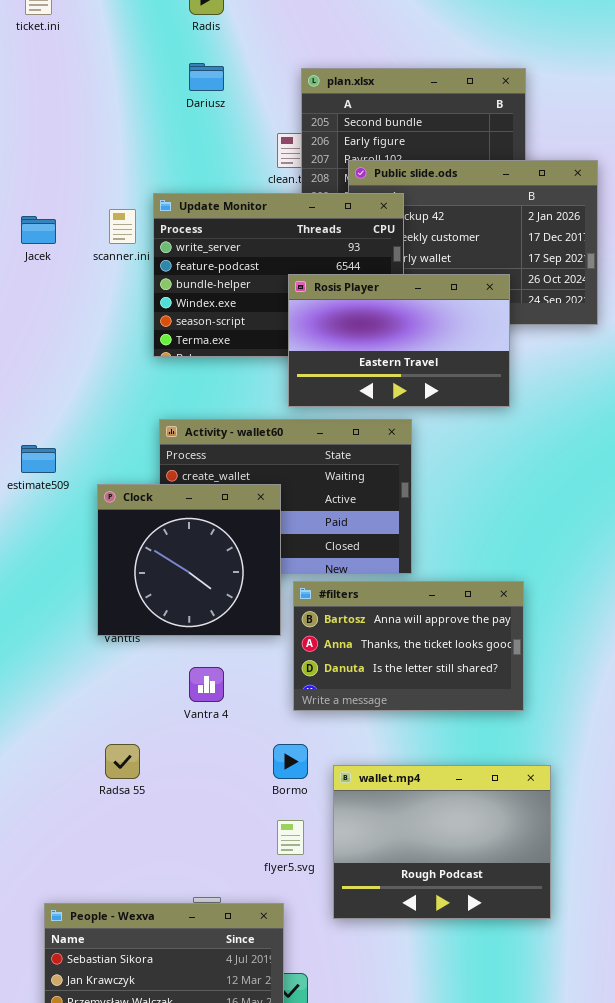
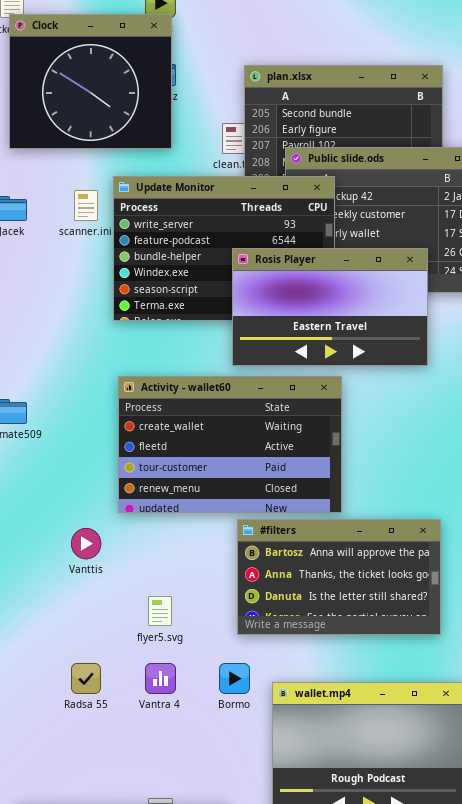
Clock: [97,484,281,636] -> [9,14,172,149], moved
Vantra 4: [189,667,224,702] -> [145,663,176,694], moved
flyer5.svg: [277,820,304,855] -> [148,596,172,626], moved

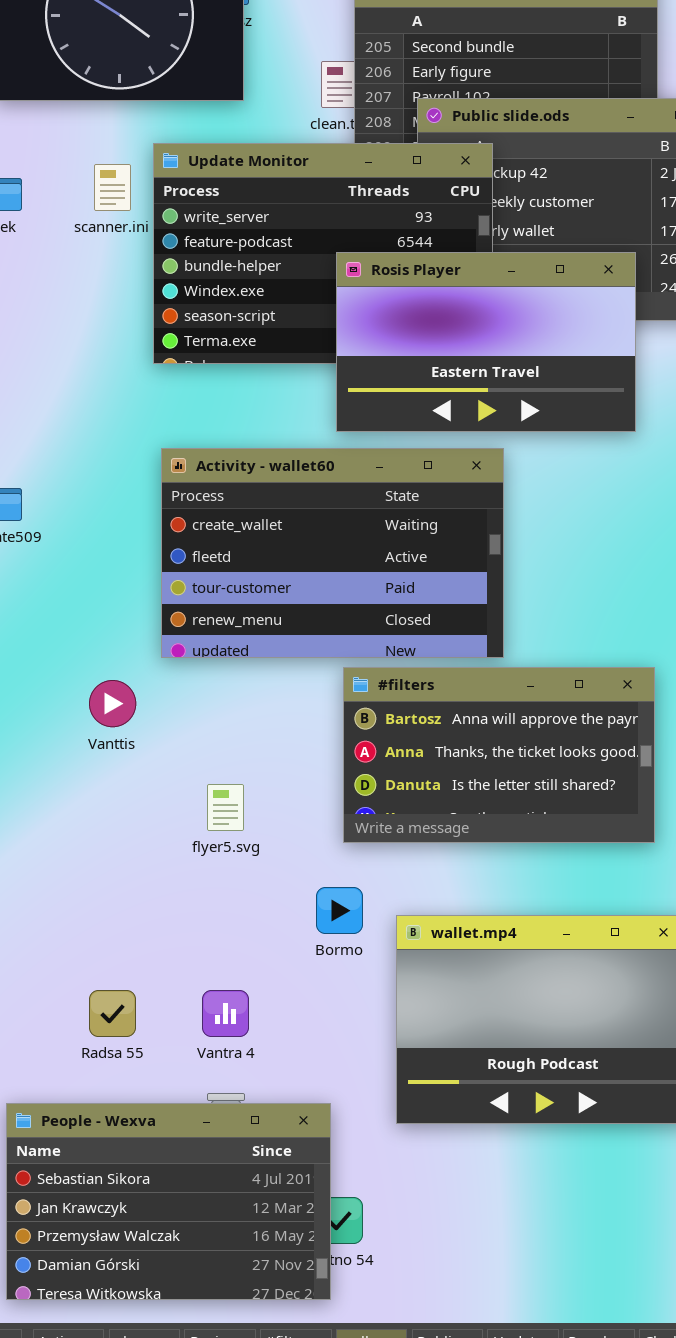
Radsa 55: [71,663,101,694] -> [89,990,136,1037], moved
Vantra 4: [145,663,176,694] -> [202,990,249,1037], moved

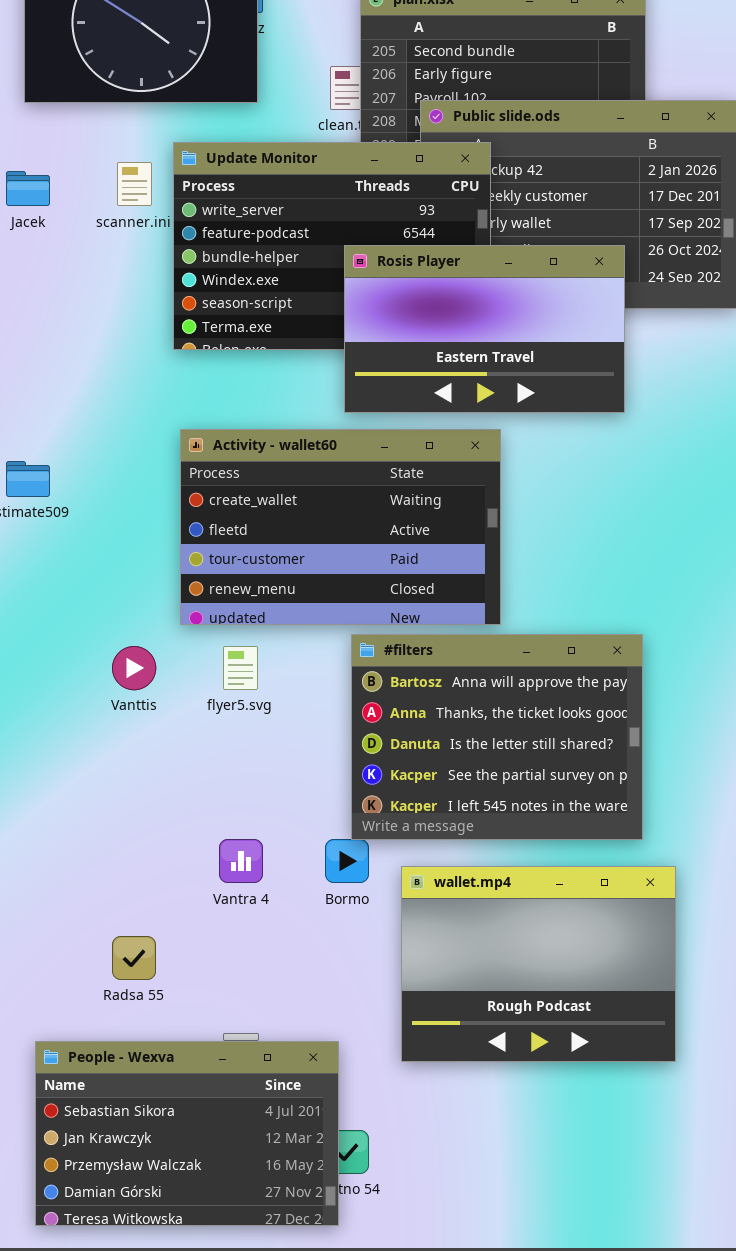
#filters: [343,667,655,843] -> [351,634,643,840], resized
flyer5.svg: [207,784,244,831] -> [223,646,258,690], moved
Vantra 4: [202,990,249,1037] -> [219,839,263,883], moved

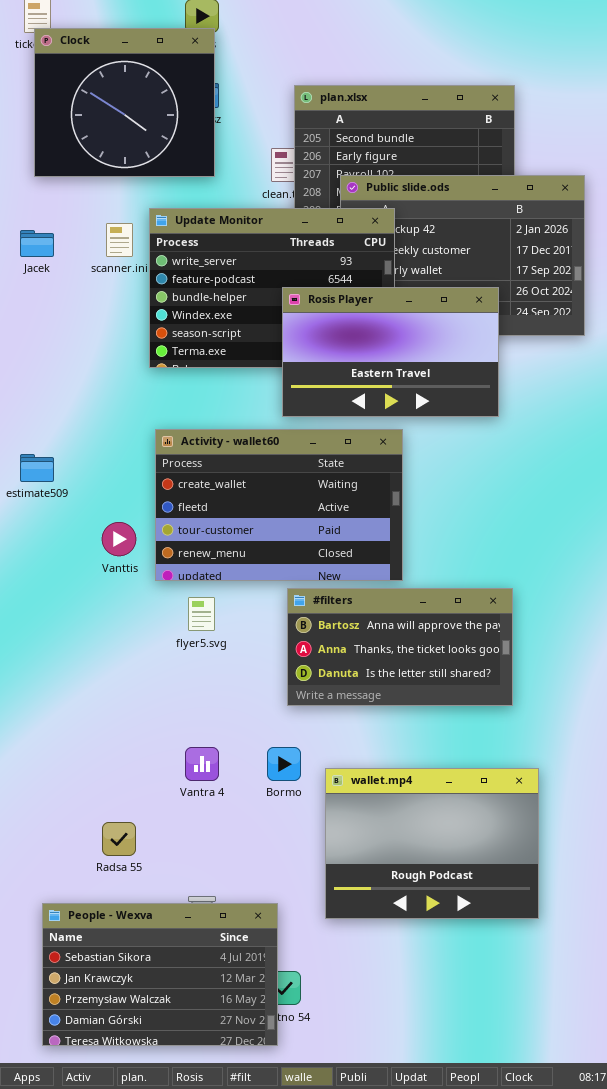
#filters: [351,634,643,840] -> [287,588,513,706], resized
Vanttis: [112,646,156,690] -> [102,522,136,556], moved

